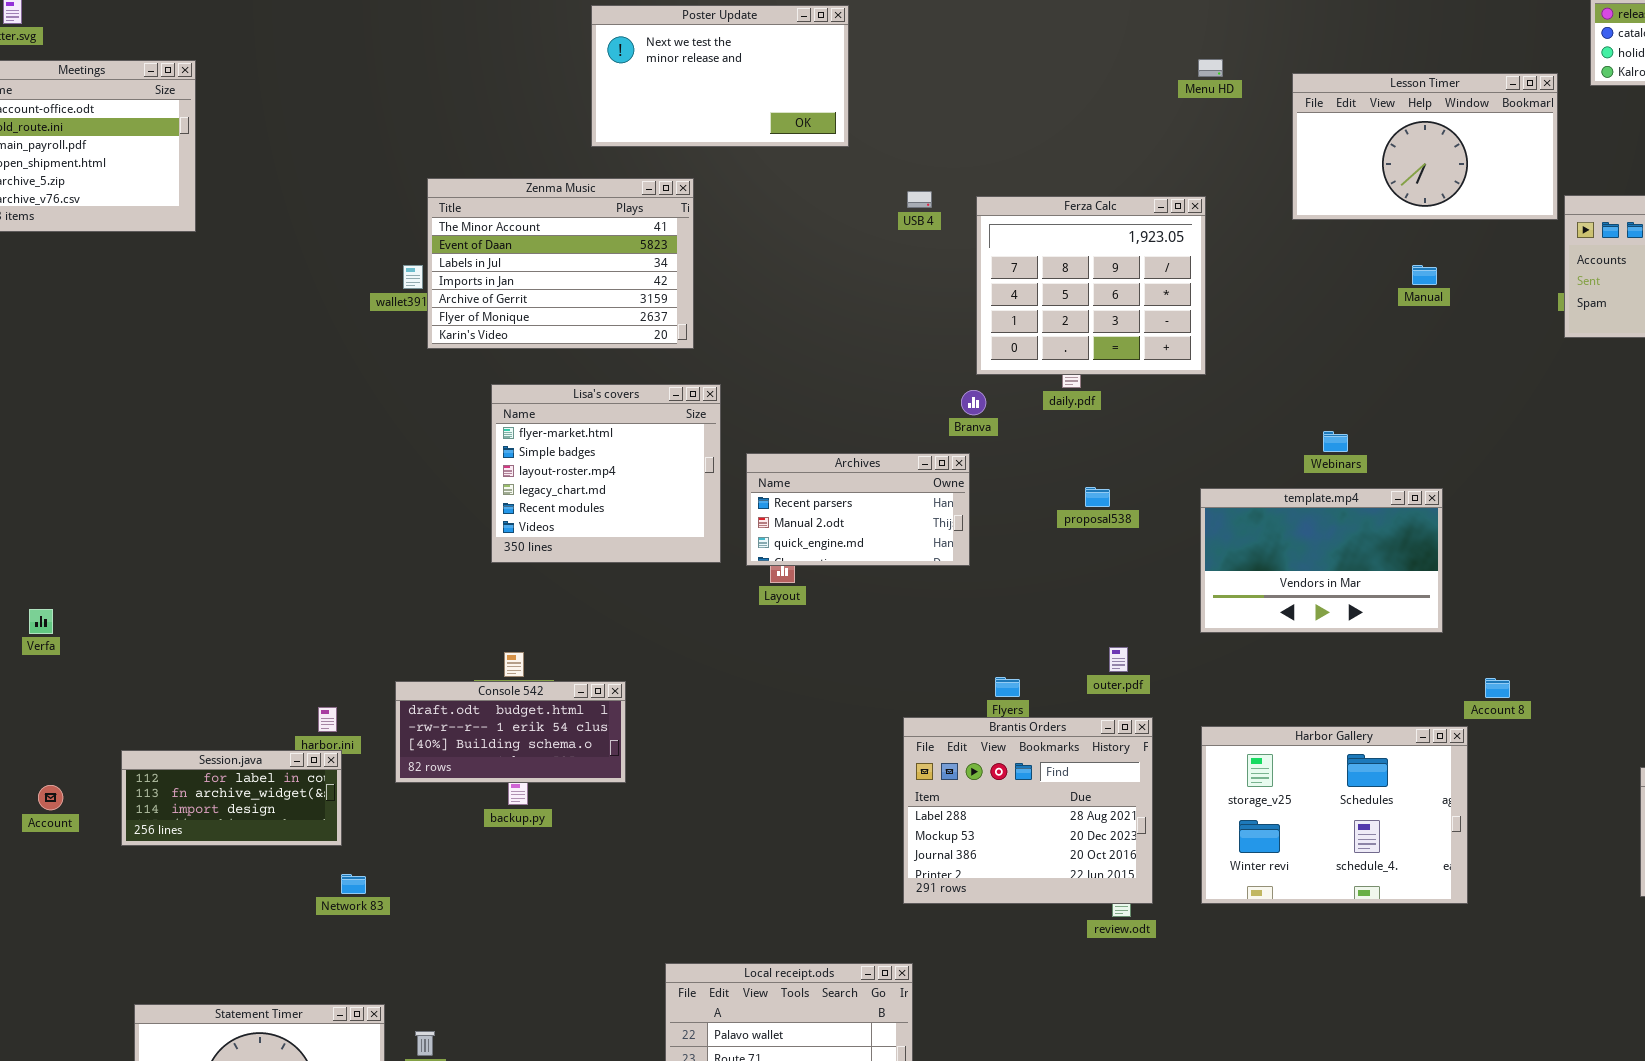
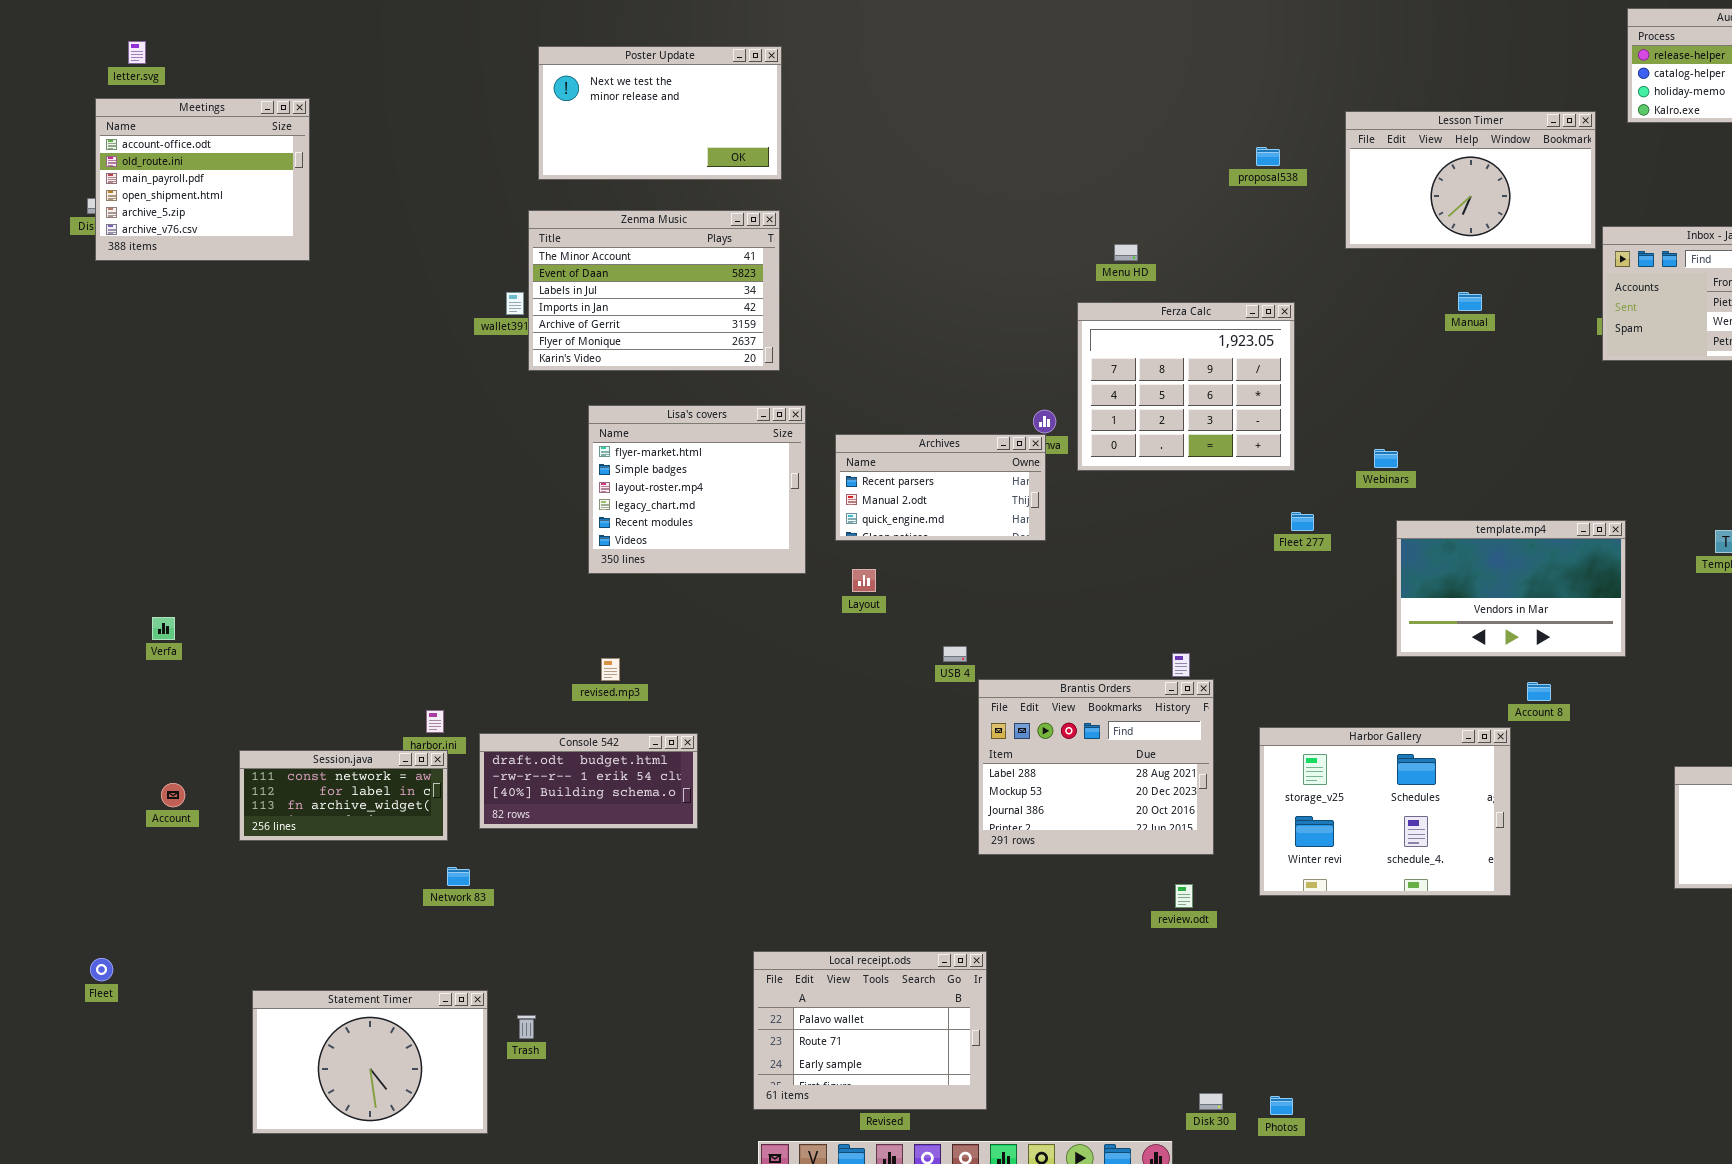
Poster Update: [591,5,849,147] -> [538,46,782,180], moved
Menu HD: [1198,59,1223,77] -> [1114,244,1138,261], moved
USB 4: [907,191,932,208] -> [943,646,967,662], moved
Ferza Calc: [976,196,1206,375] -> [1077,302,1295,471], moved
Archives: [746,453,970,566] -> [835,434,1046,541], moved
proposal538: [1085,487,1110,507] -> [1256,147,1280,166], moved
template.mp4: [1200,488,1443,633] -> [1396,520,1626,657], moved
Console 542: [395,681,626,783] -> [479,733,698,829], moved
Brantis Orders: [903,717,1153,904] -> [978,679,1214,855], moved
Session.java: [121,750,342,846] -> [239,750,448,841], scrolled up 1 row

